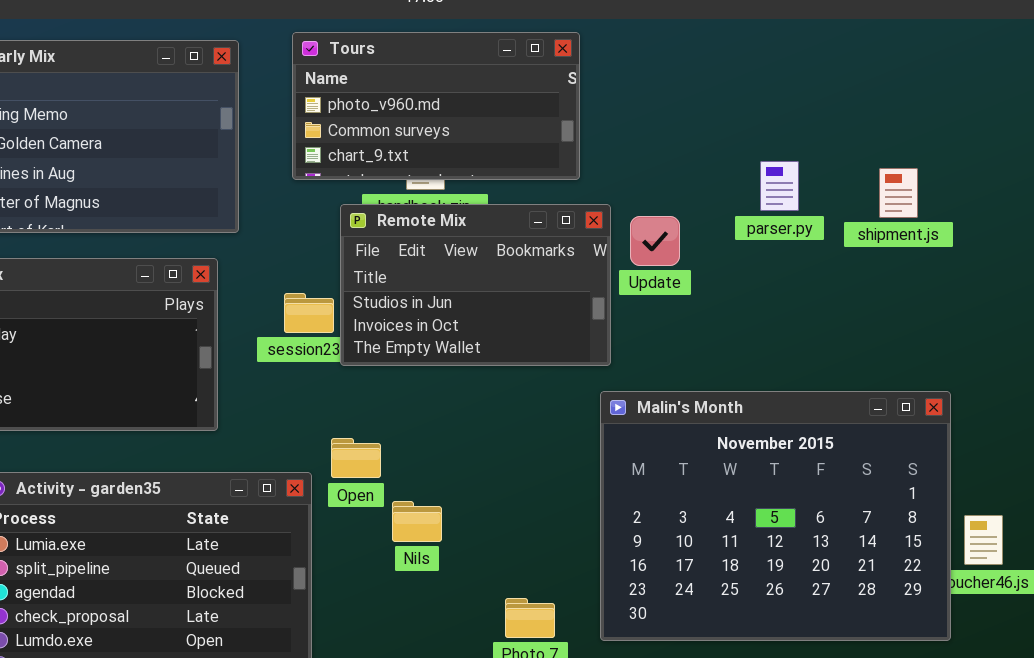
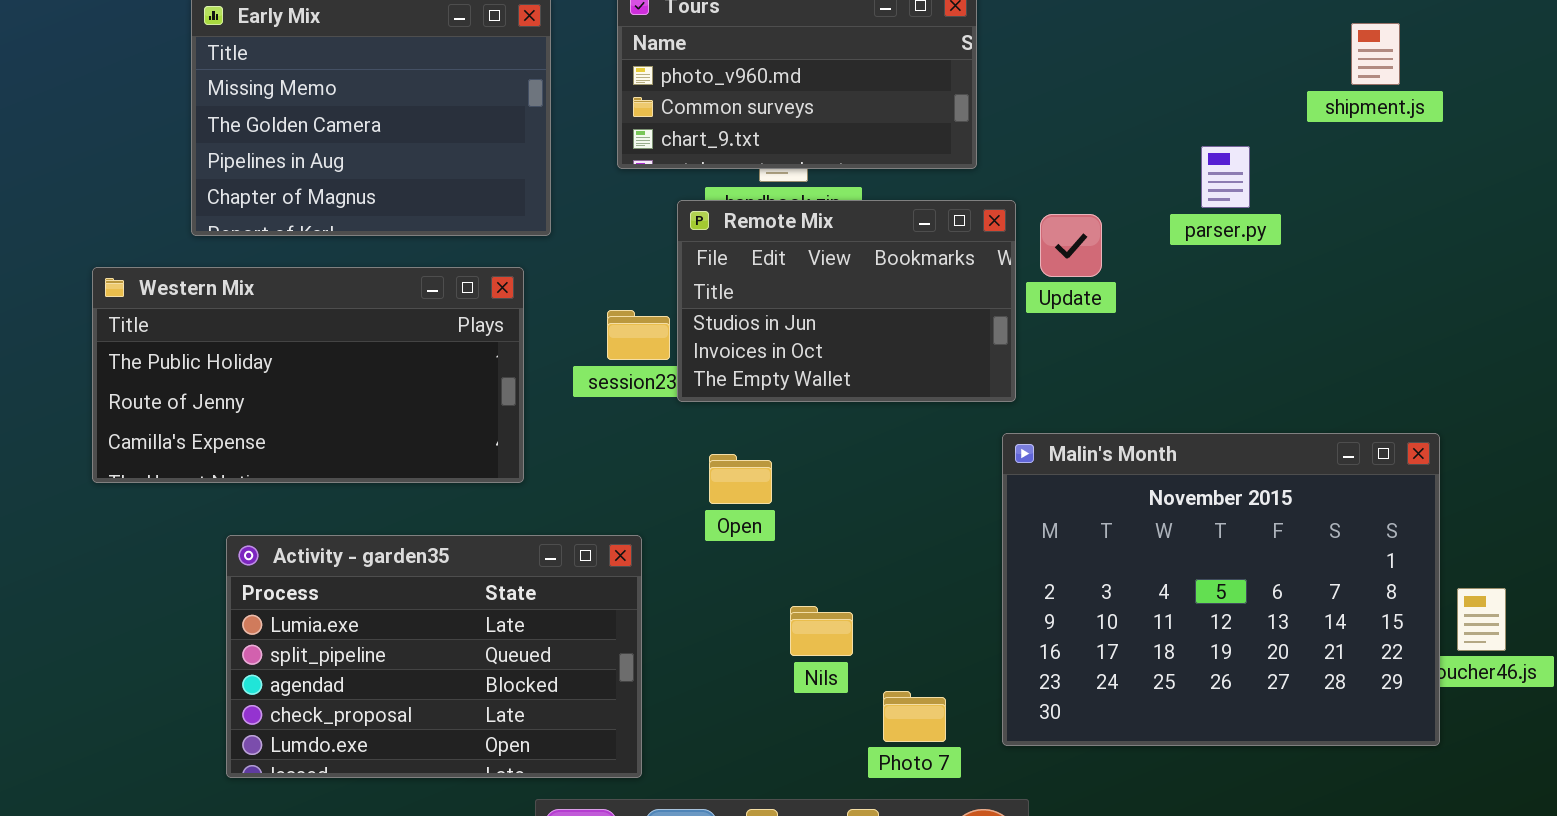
shipment.js: [879,168,918,218] -> [1351,23,1400,85], moved
Open: [331,438,381,478] -> [709,454,772,504], moved
Nils: [392,501,442,542] -> [790,606,853,656], moved

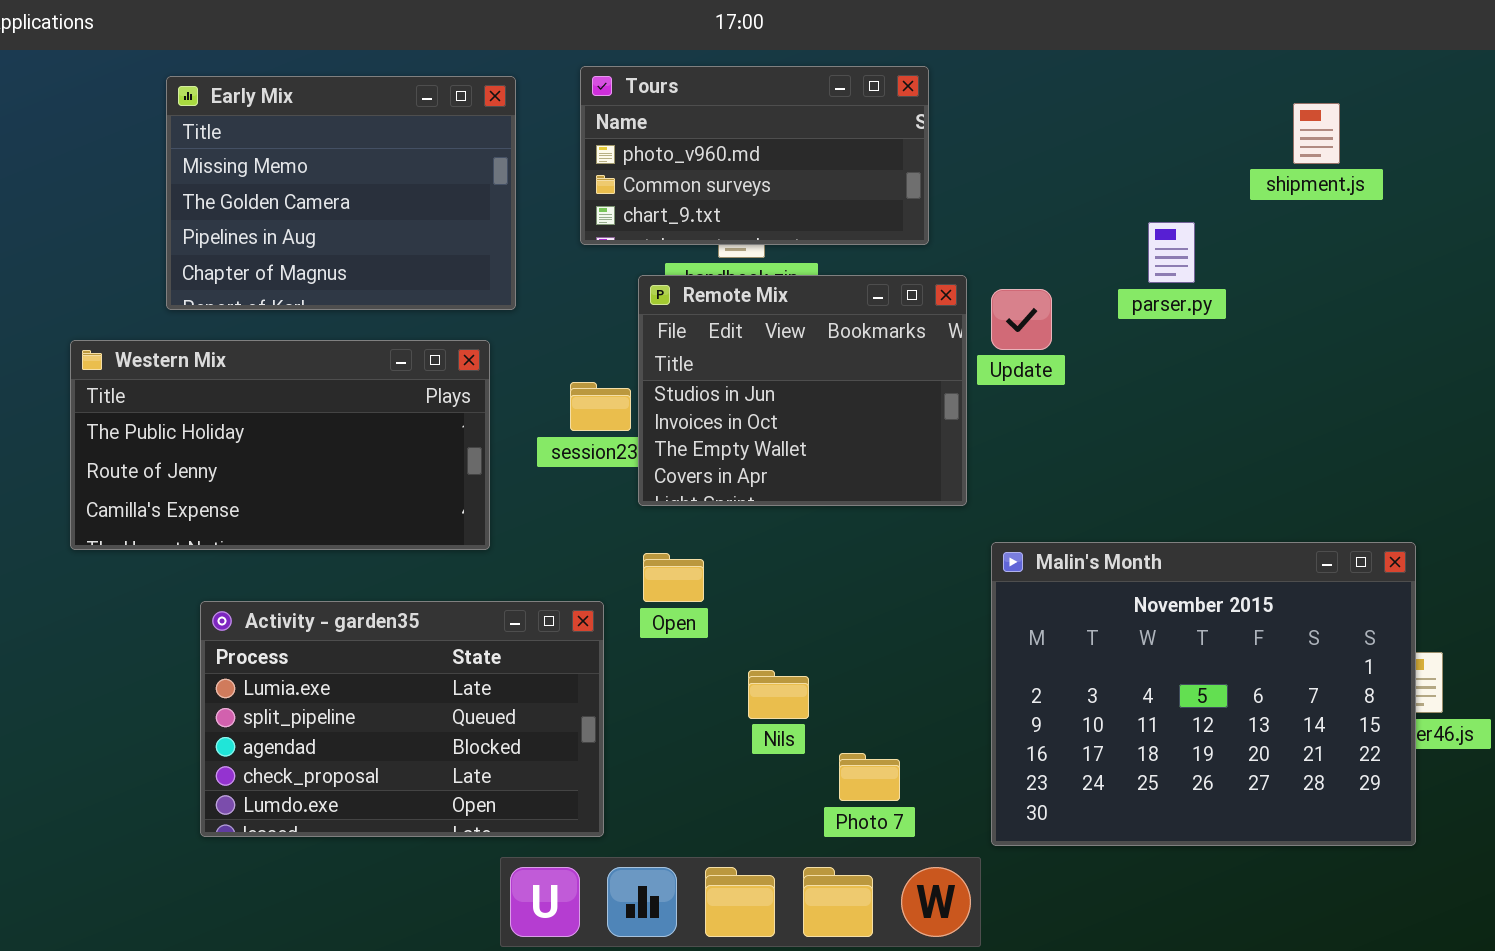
Remote Mix: [677,200,1016,402] -> [638,275,967,506], resized
Malin's Month: [1002,433,1440,746] -> [991,542,1416,846], moved
Open: [709,454,772,504] -> [643,553,704,602], moved

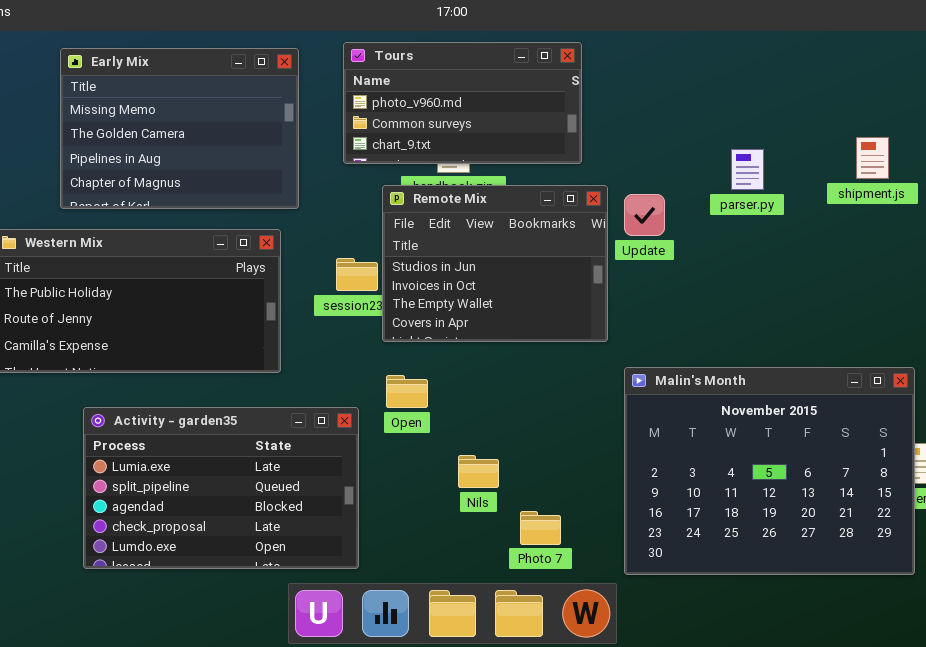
shipment.js: [1293,103,1340,164] -> [856,137,889,179], moved

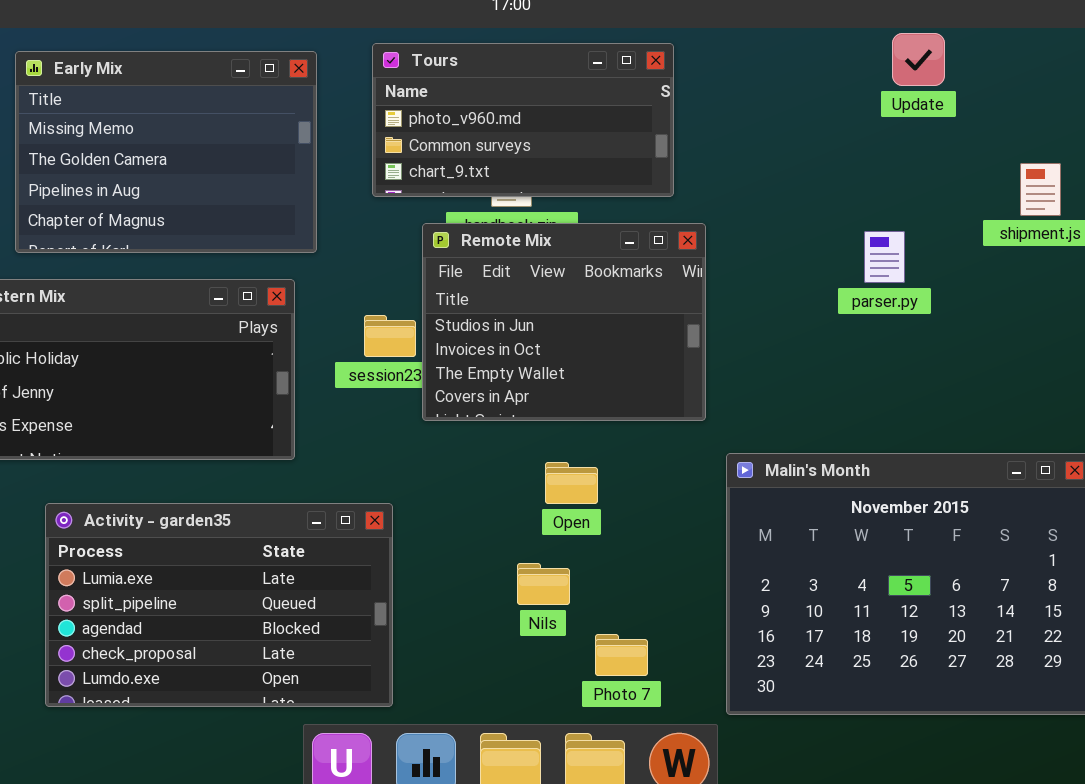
parser.py: [731,149,764,190] -> [864,231,905,283], moved
Update: [624,194,665,236] -> [892,33,945,86], moved
Open: [386,375,428,408] -> [545,462,598,504], moved

